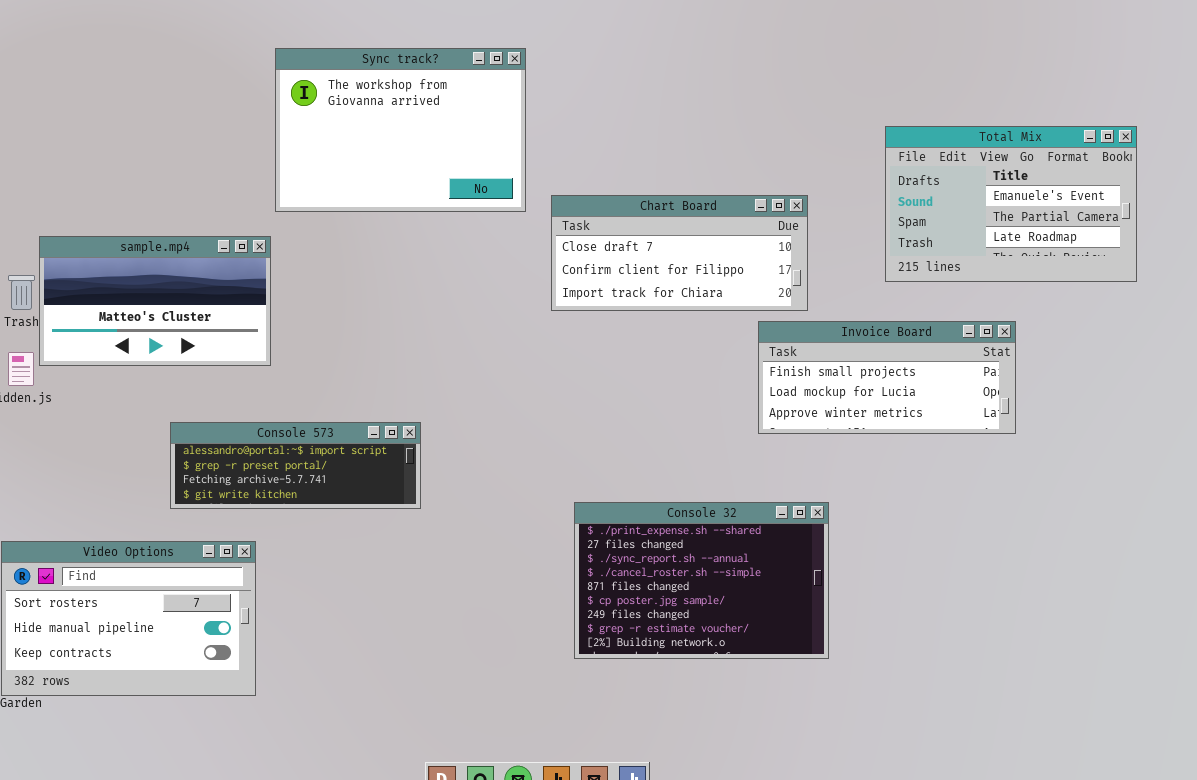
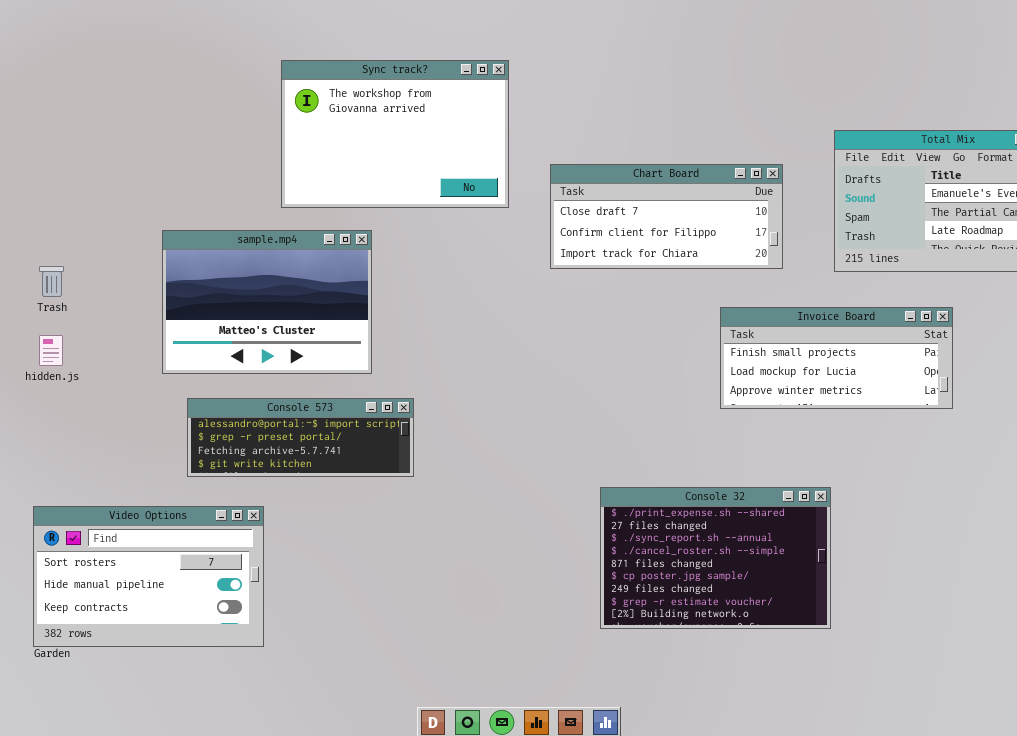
Chart Board: [551,195,808,311] -> [550,164,783,269], moved
sample.mp4: [39,236,271,366] -> [162,230,372,374], moved, resized
Console 32: [574,502,829,659] -> [600,487,831,629], moved

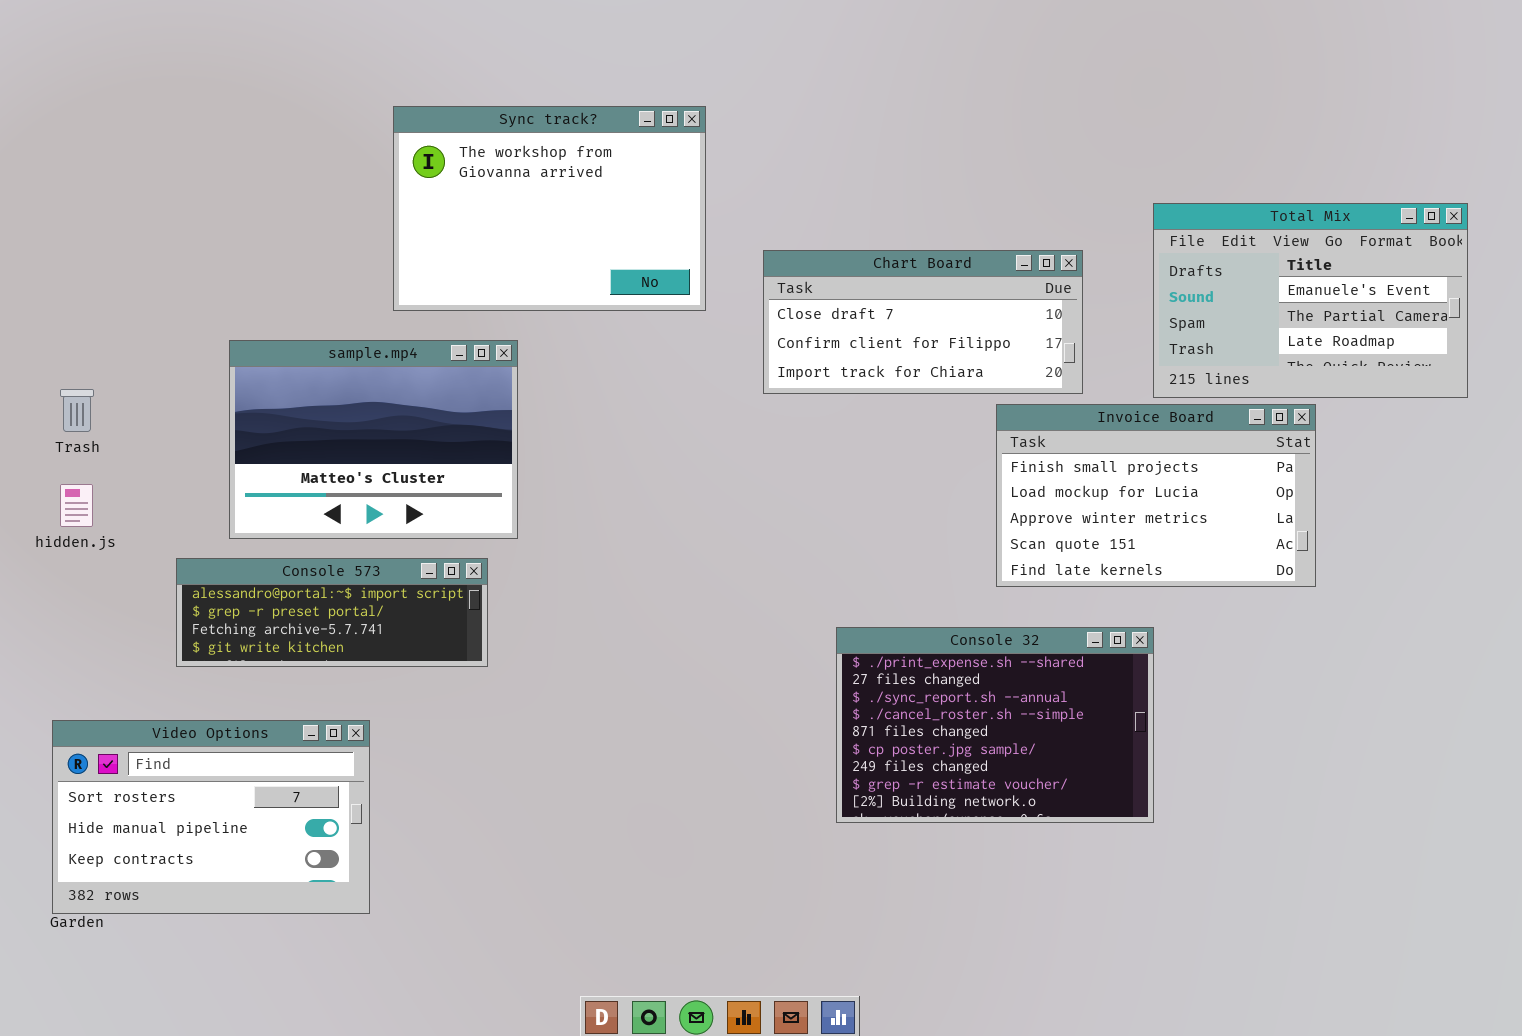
Invoice Board: [720,307,953,409] -> [996,404,1316,587], resized
Console 573: [187,398,414,477] -> [176,558,488,667], moved
Console 32: [600,487,831,629] -> [836,627,1154,823], moved

